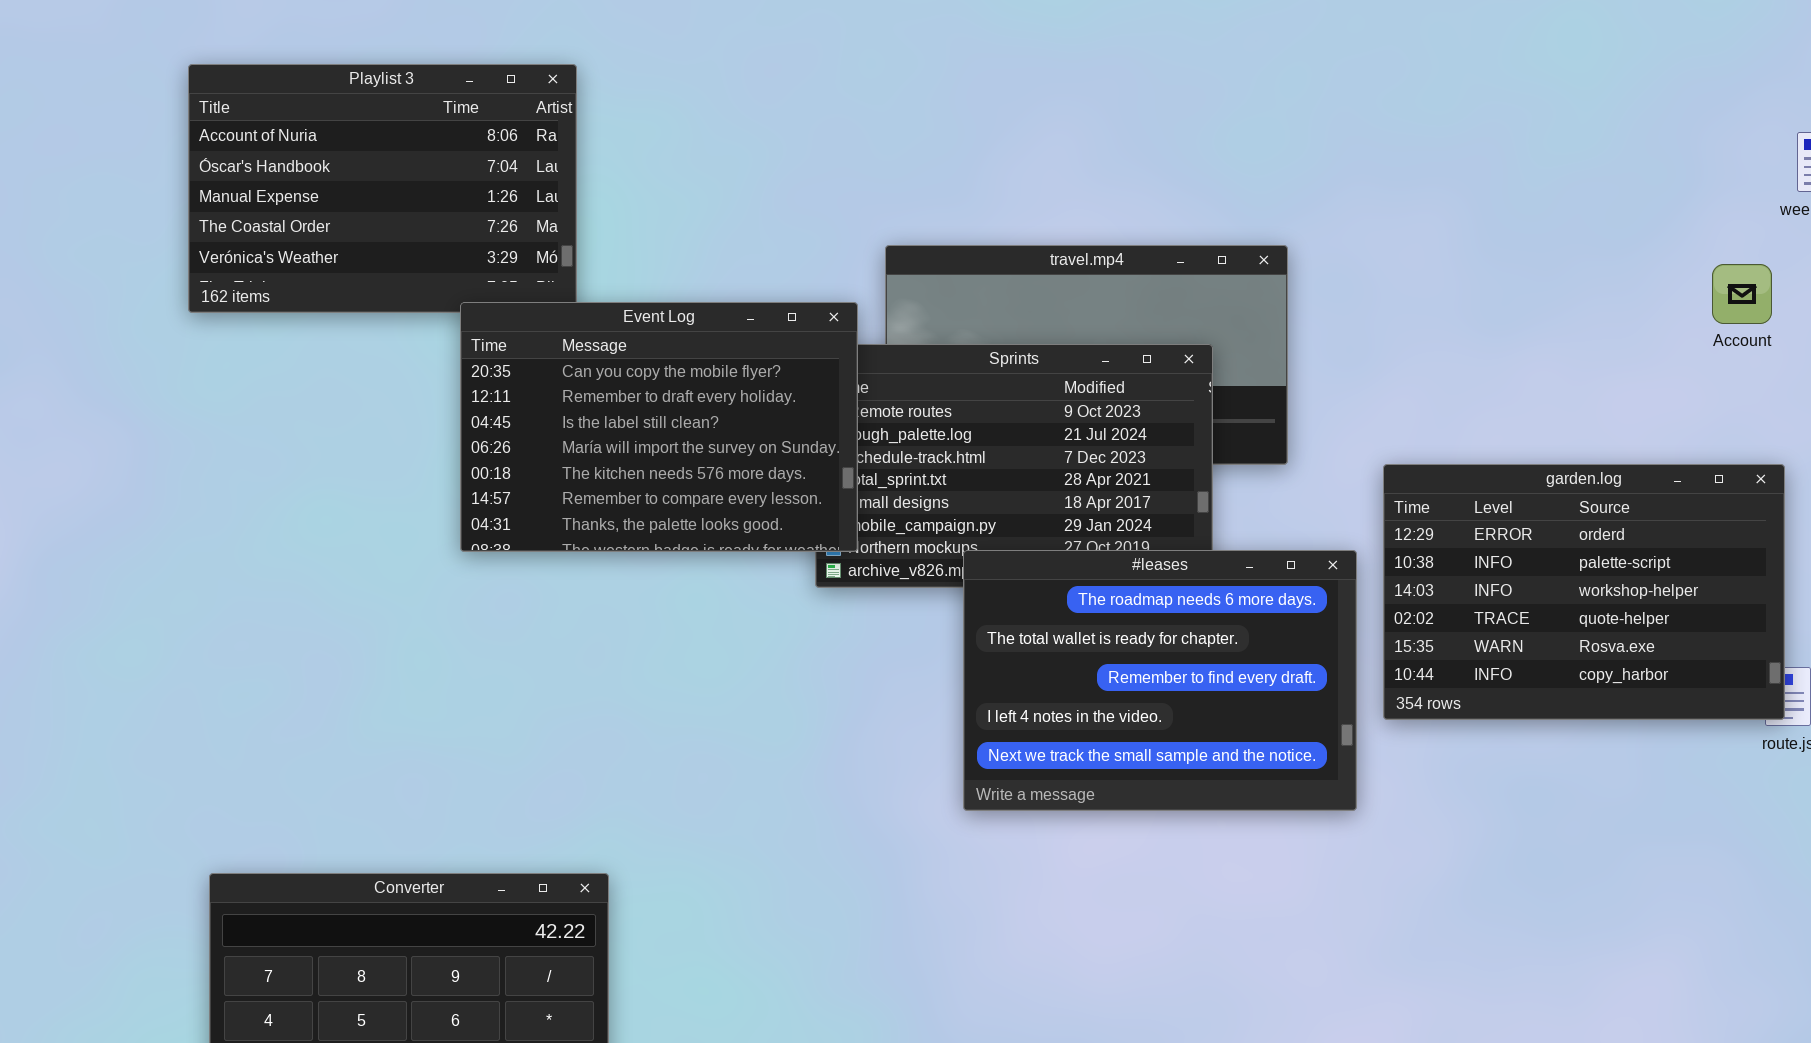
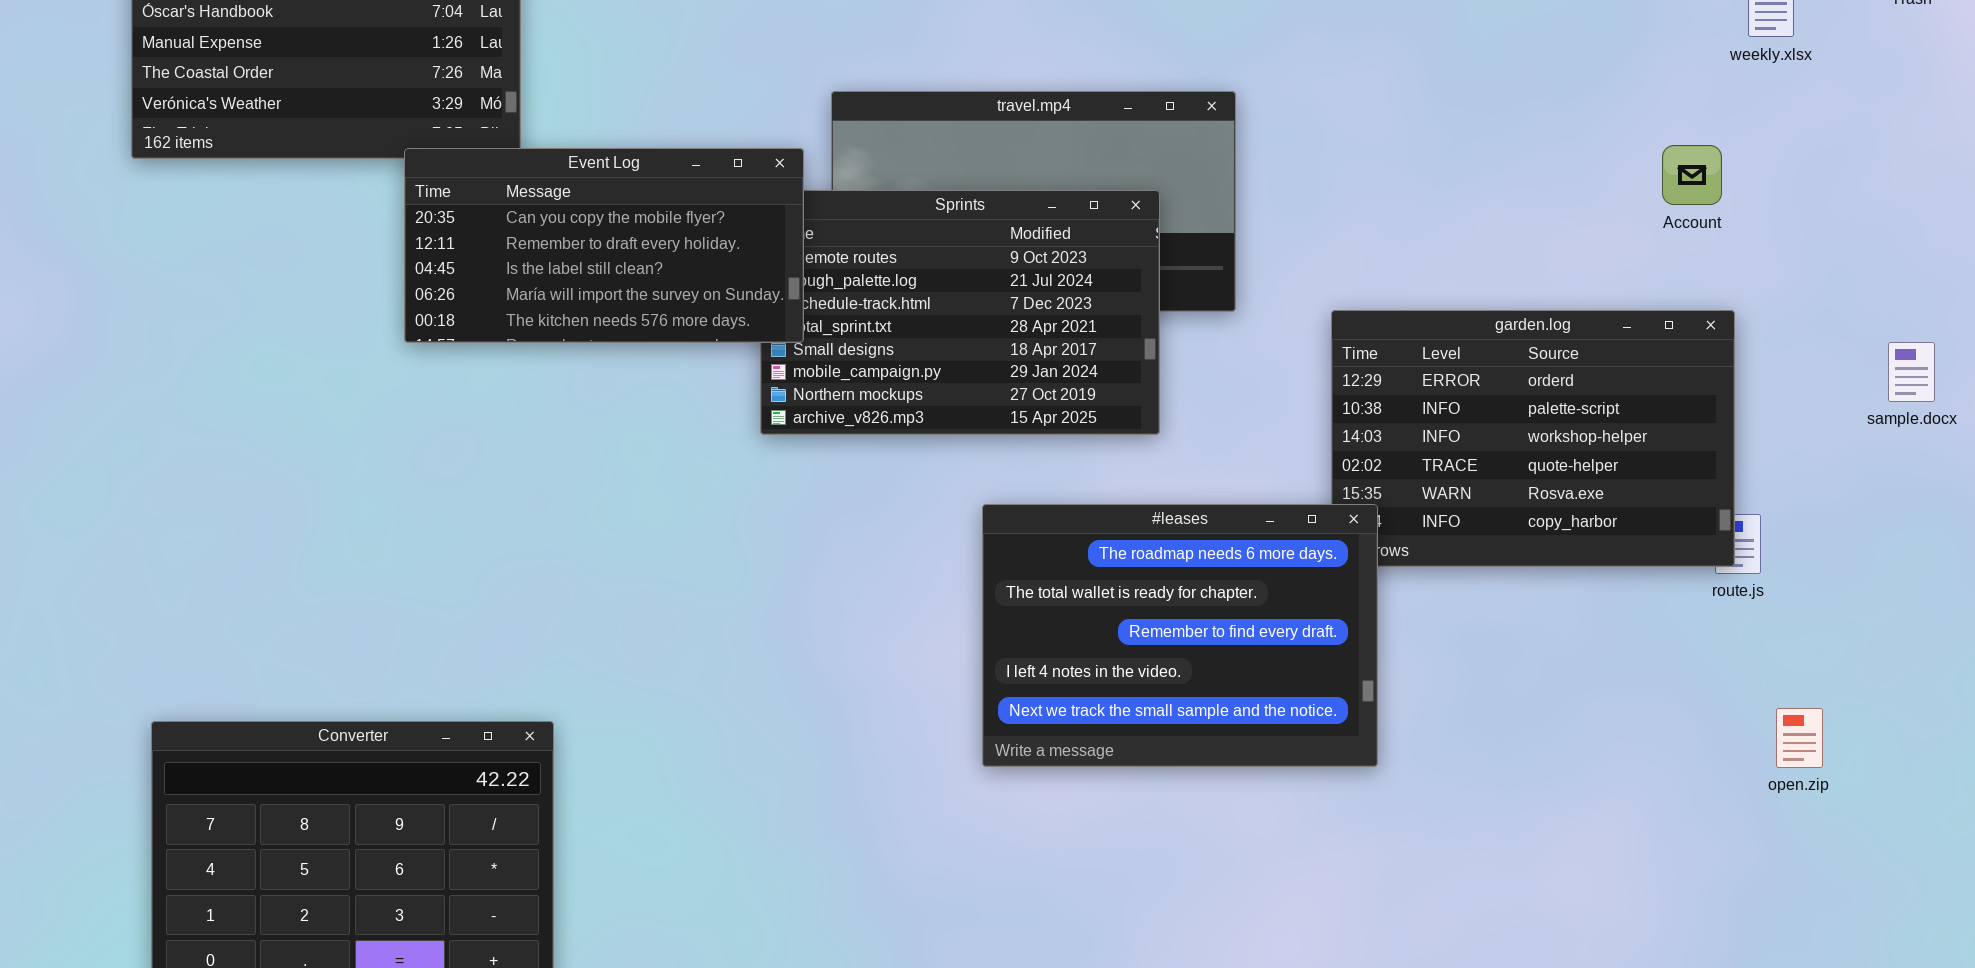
Account: [1712,264,1772,324] -> [1662,145,1722,205], moved
Event Log: [460,302,858,552] -> [404,148,804,343], resized
#leases: [963,550,1357,811] -> [982,504,1378,767], moved

